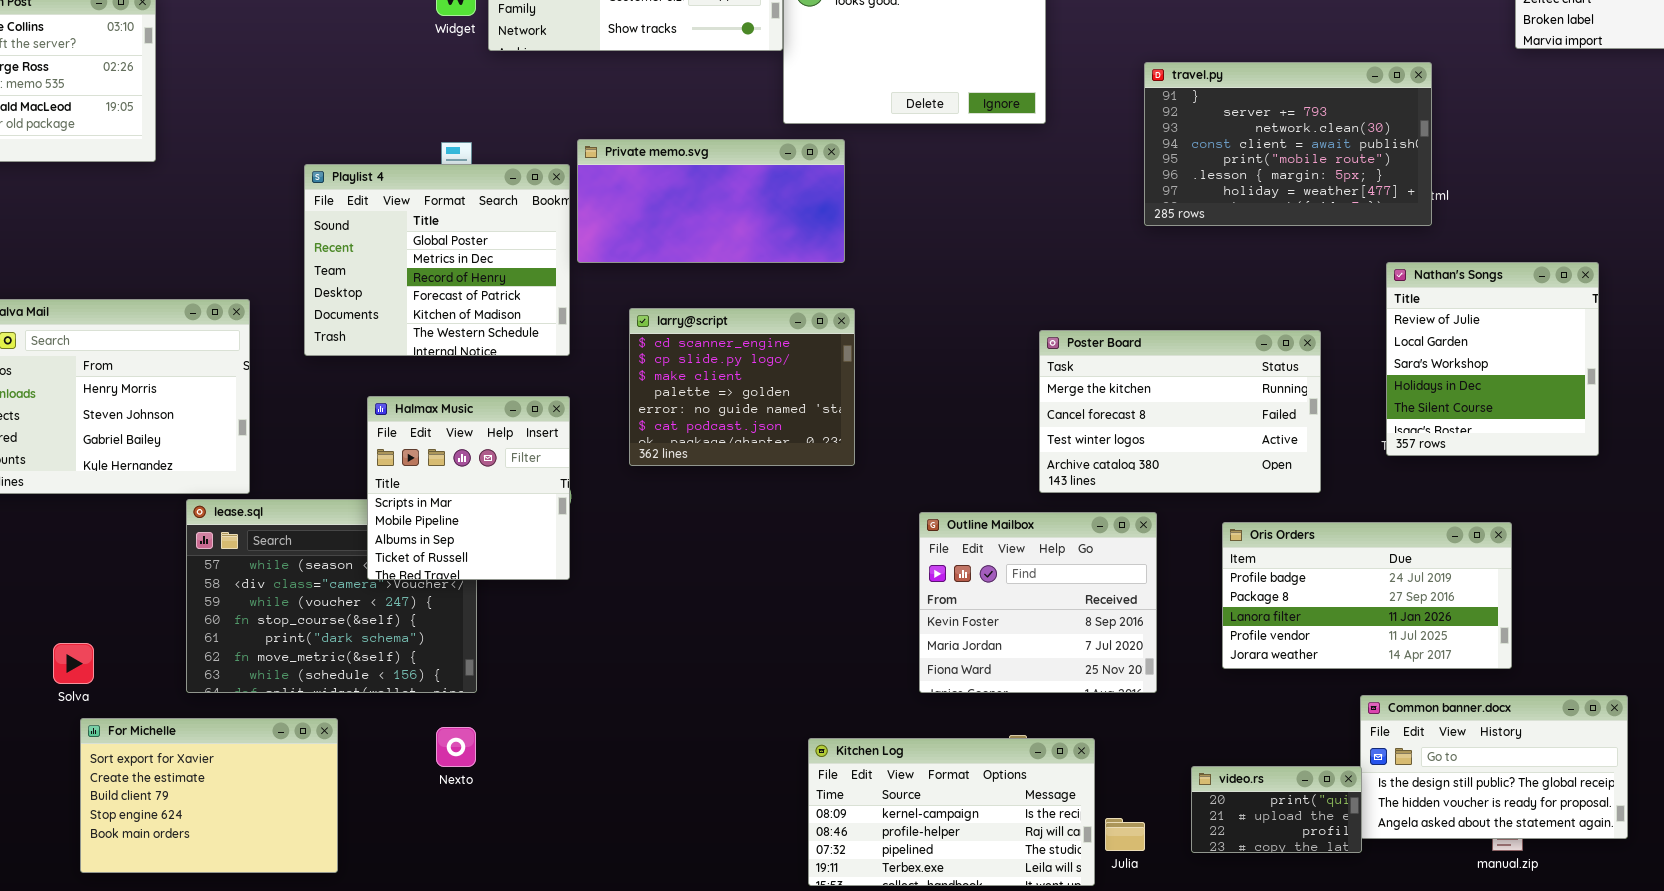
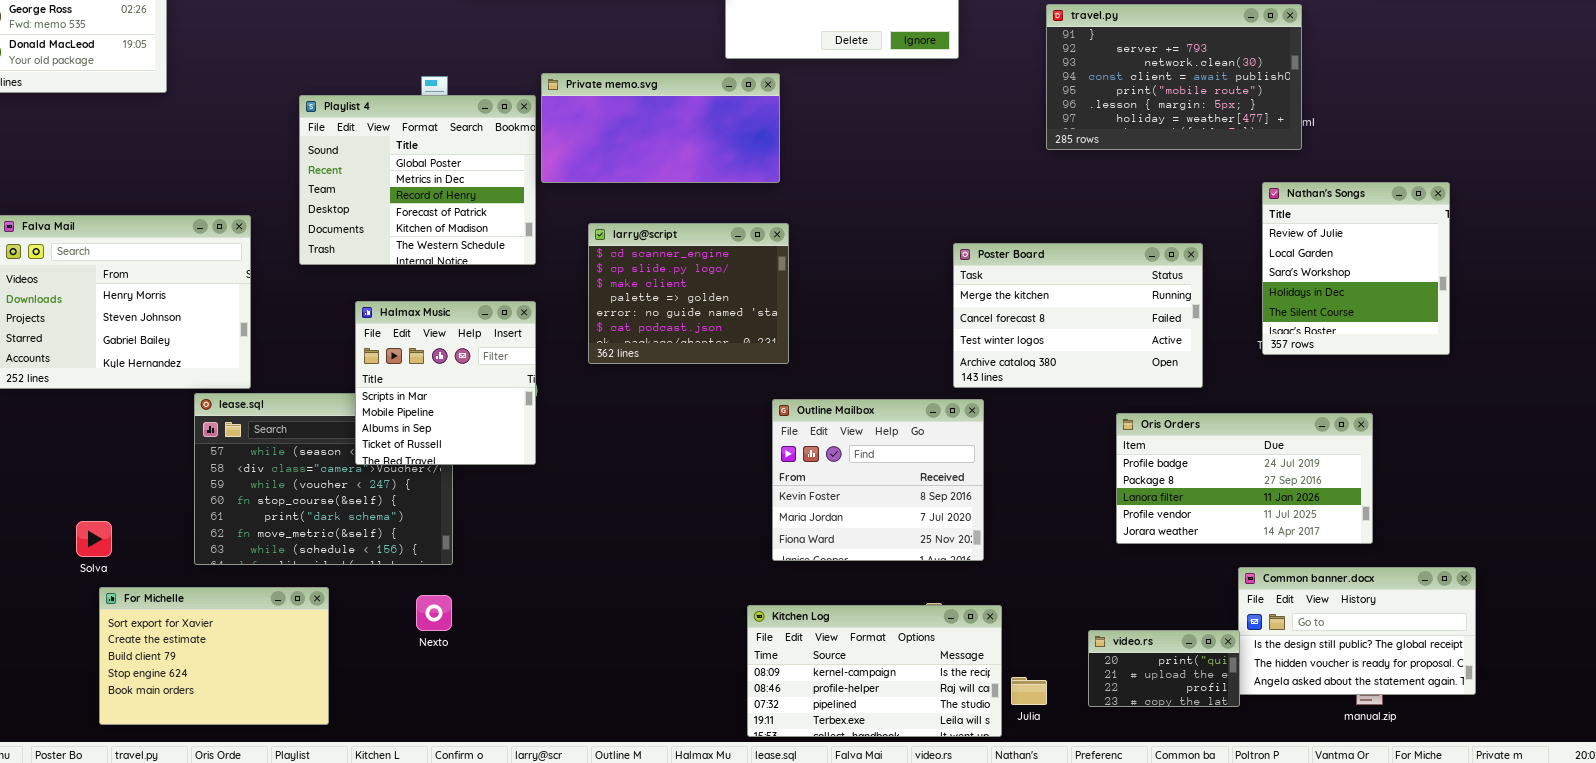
Outline Mailbox: [919,512,1157,693] -> [772,399,984,561], moved

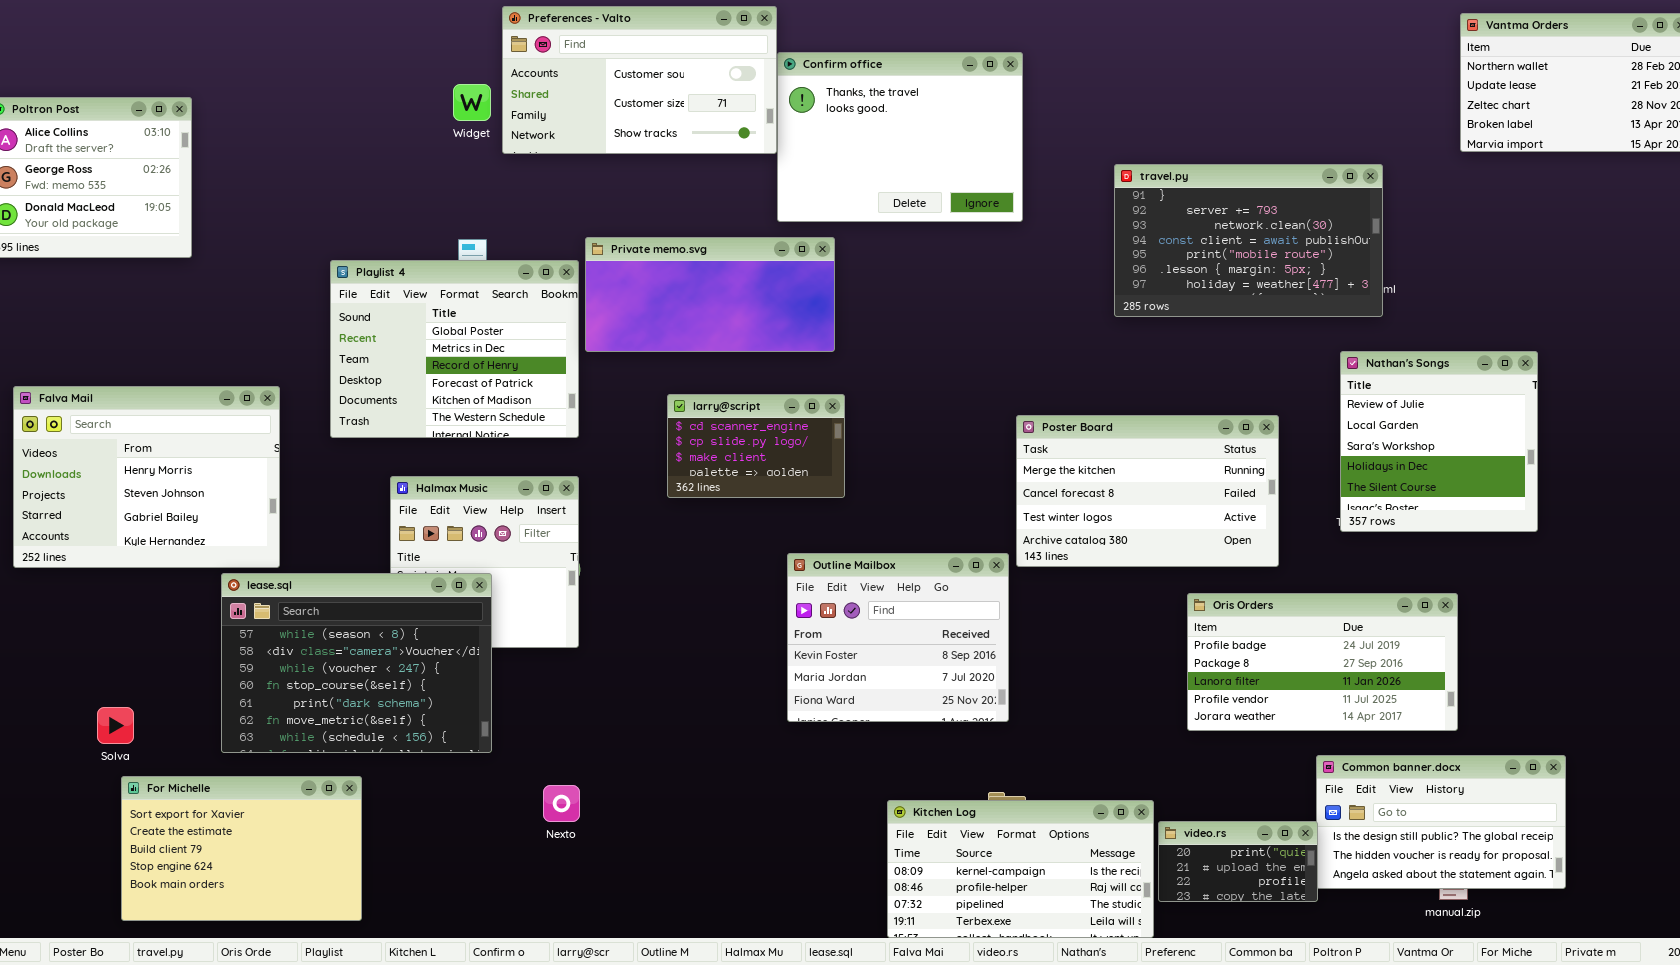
larry@script: [588,223,789,364] -> [667,394,845,498], resized
lease.sql: [194,393,453,565] -> [221,573,492,753], raised
Outline Mailbox: [772,399,984,561] -> [787,553,1009,722], moved
Nexto: [416,595,452,631] -> [543,785,580,822], moved
Kitchen Log: [747,605,1002,737] -> [887,800,1154,938], moved

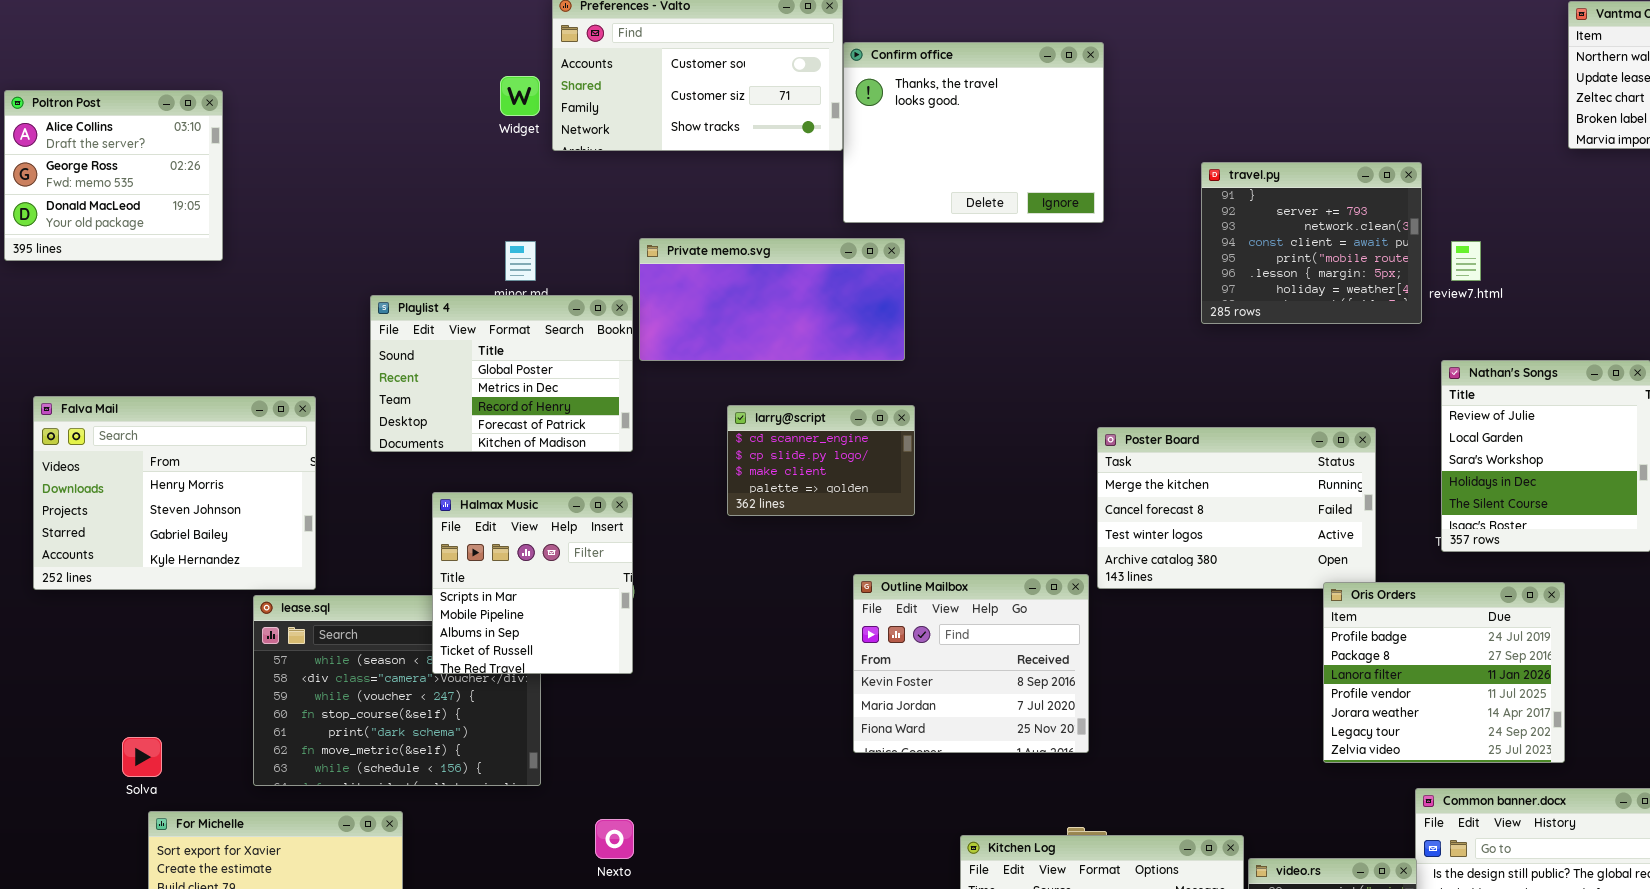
travel.py: [1114,164,1383,317] -> [1201,162,1422,324], resized
Playlist 4: [330,260,579,438] -> [370,295,633,452], resized
Halmax Music: [390,476,579,648] -> [432,492,633,674], raised
Oris Orders: [1187,593,1458,731] -> [1323,582,1565,763], resized

